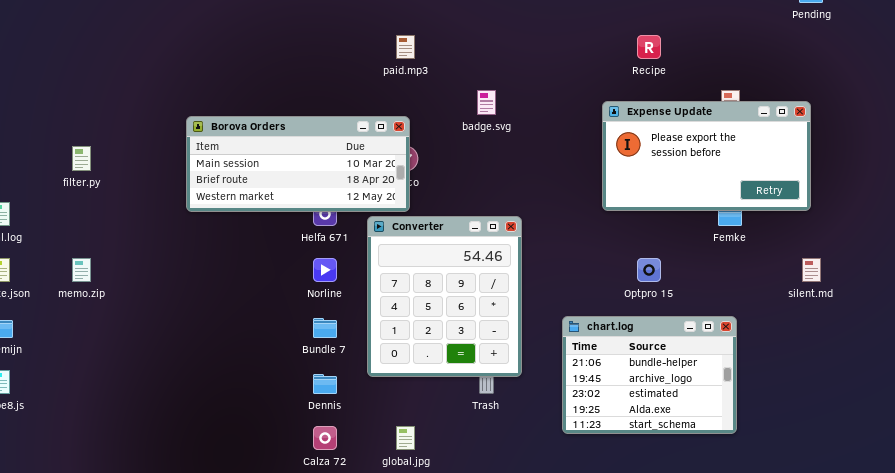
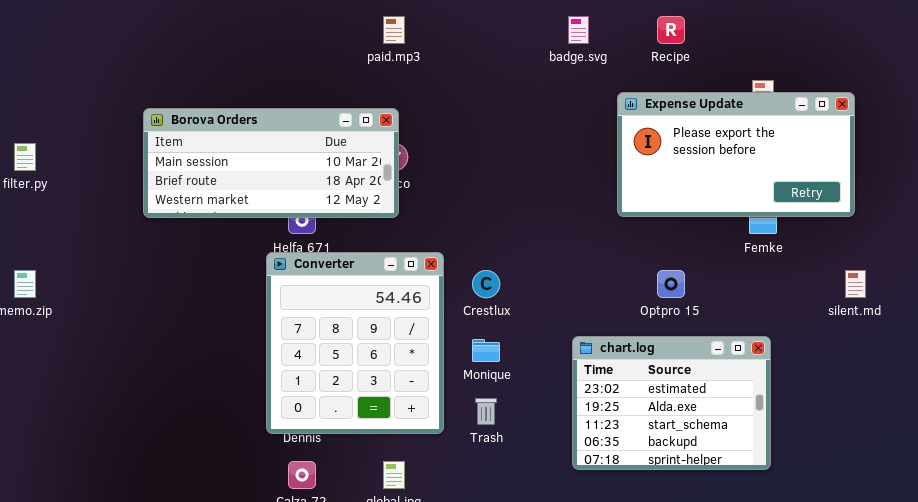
badge.svg: [477,90,496,115] -> [568,16,589,44], moved
Converter: [367,216,522,377] -> [266,252,444,434], moved
chart.log: [562,316,737,434] -> [572,336,771,470], scrolled down 2 rows

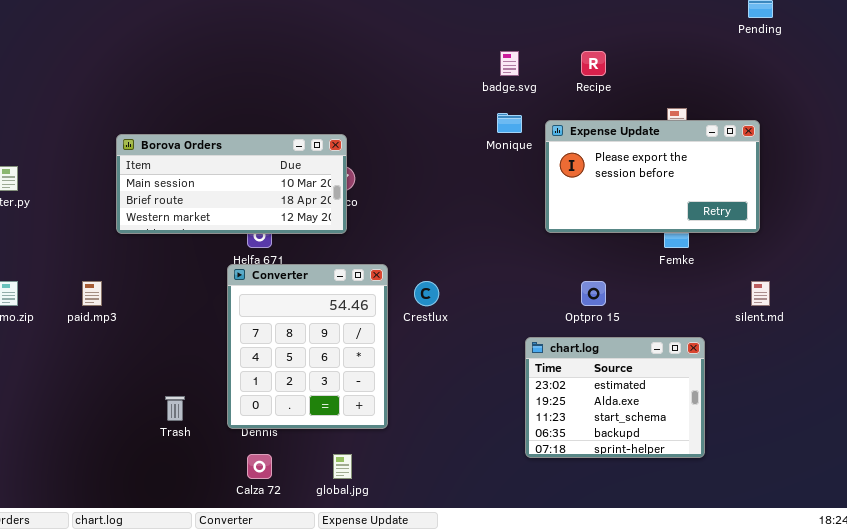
paid.mp3: [383,16,405,44] -> [82,281,102,306], moved
chart.log: [572,336,771,470] -> [525,337,705,458], moved
Monique: [472,339,500,362] -> [497,113,522,133], moved
Trash: [475,398,497,425] -> [165,396,185,421], moved

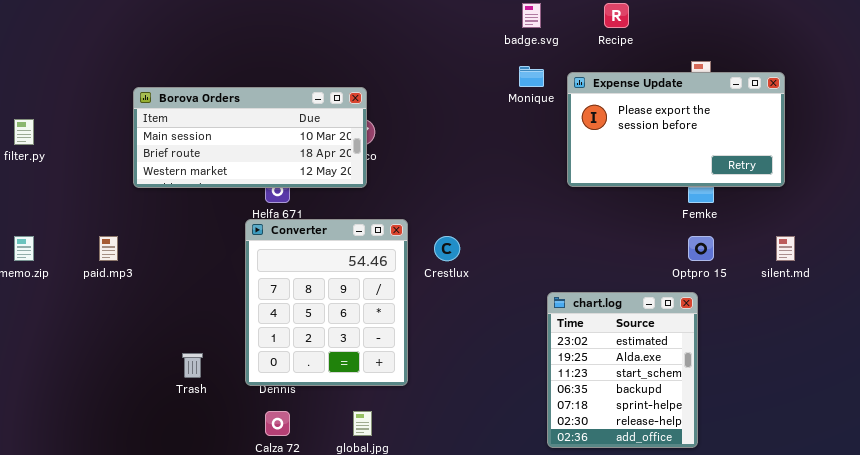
Optpro 15: [581,281,606,306] -> [688,236,714,261], moved
chart.log: [525,337,705,458] -> [547,292,698,448], resized

